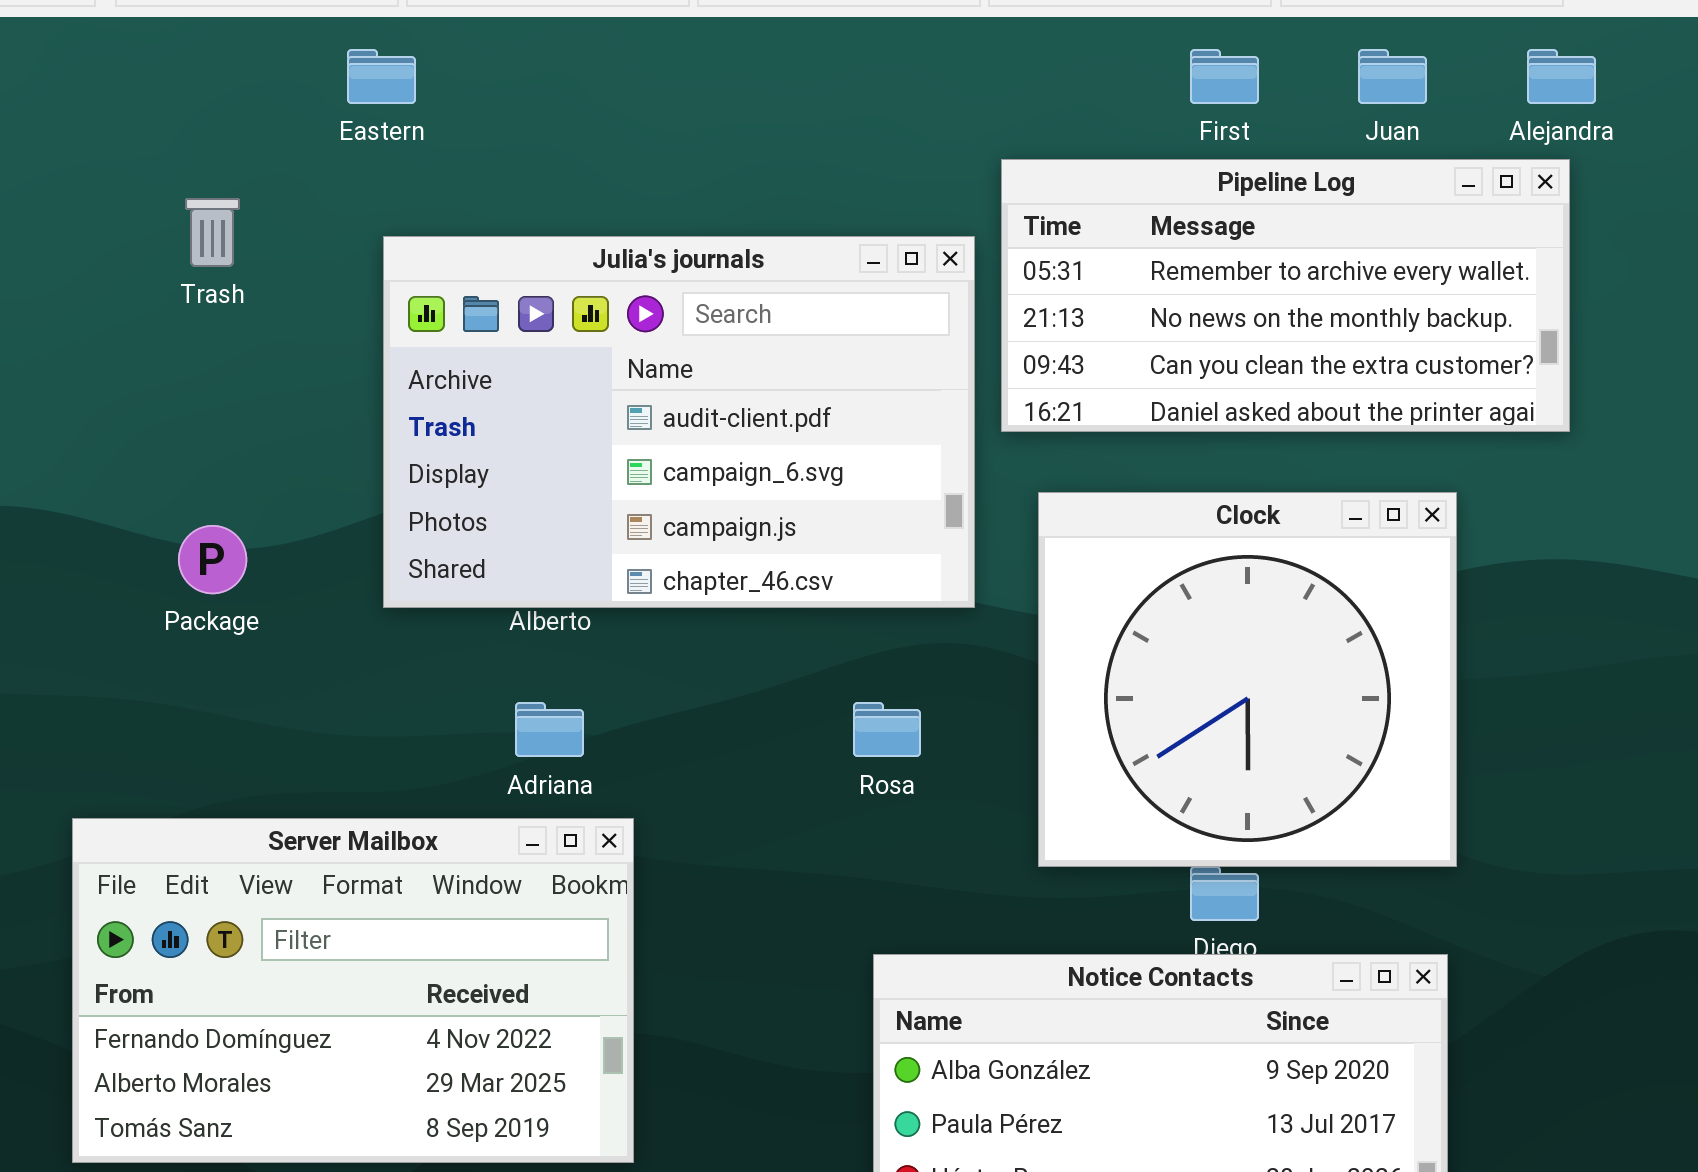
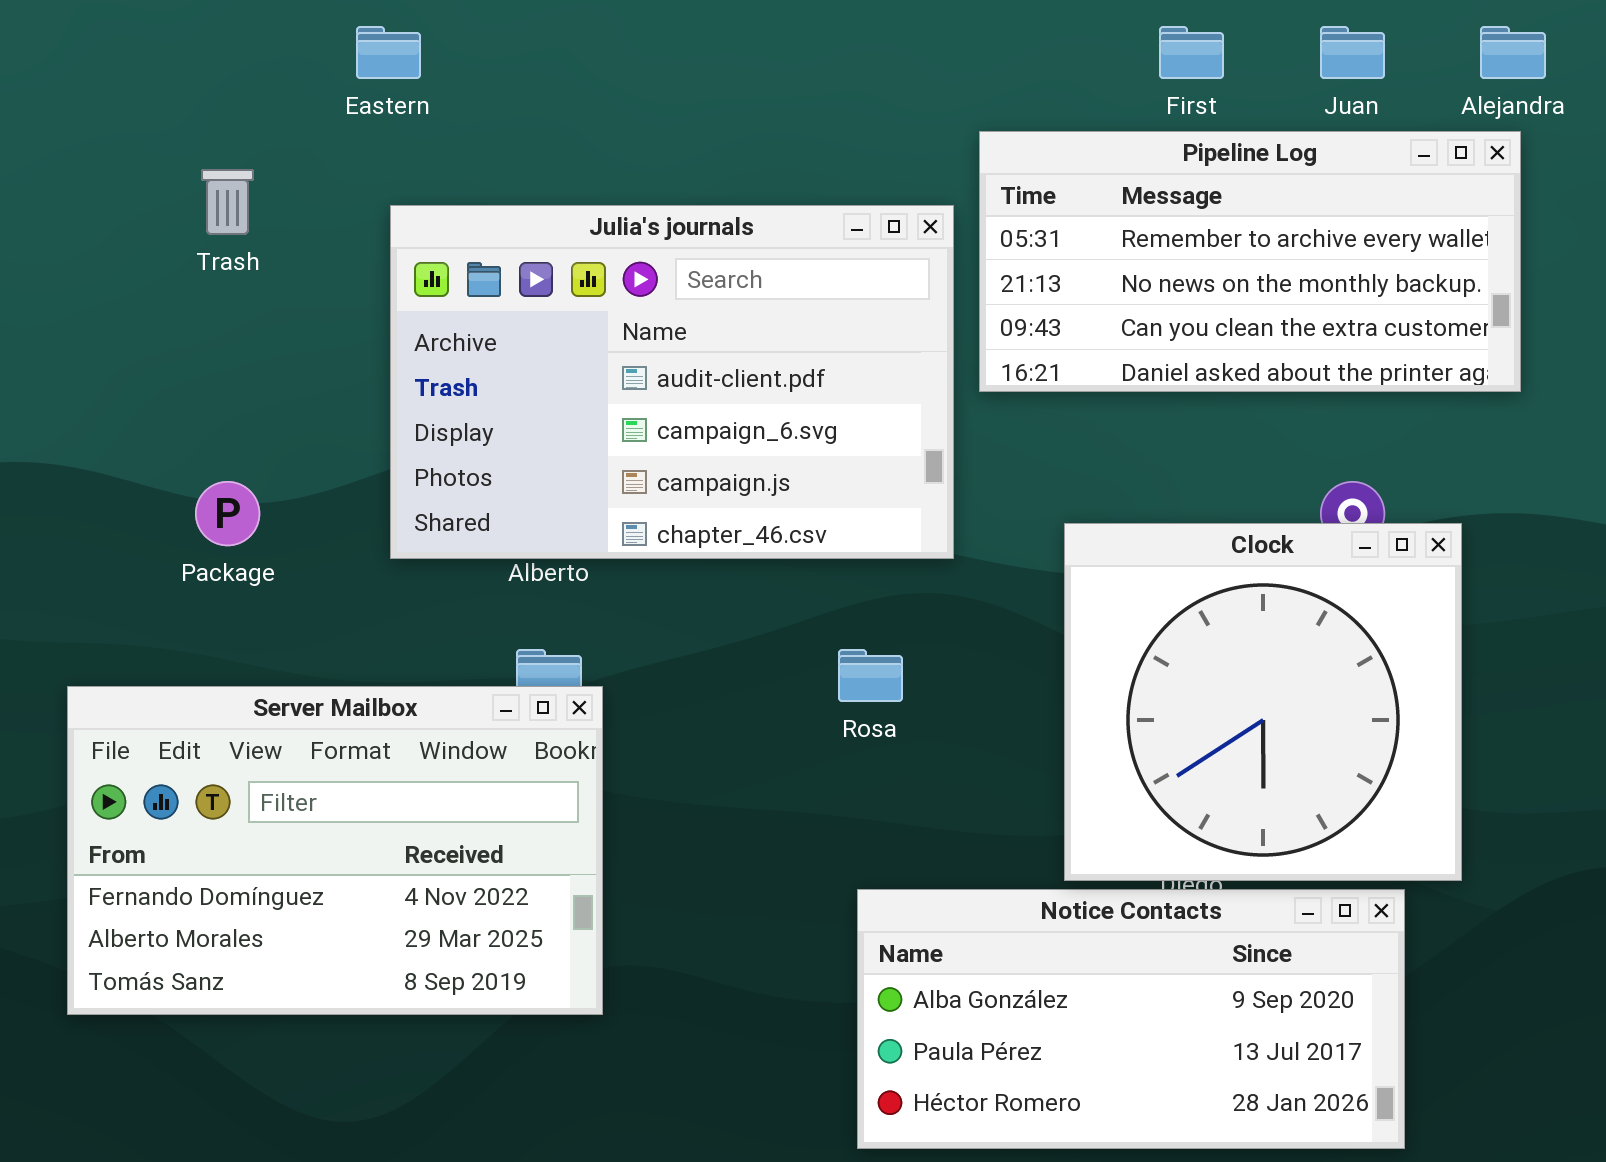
Clock: [1038,492,1457,867] -> [1064,523,1462,881], moved
Server Mailbox: [72,818,634,1163] -> [67,686,603,1015], moved

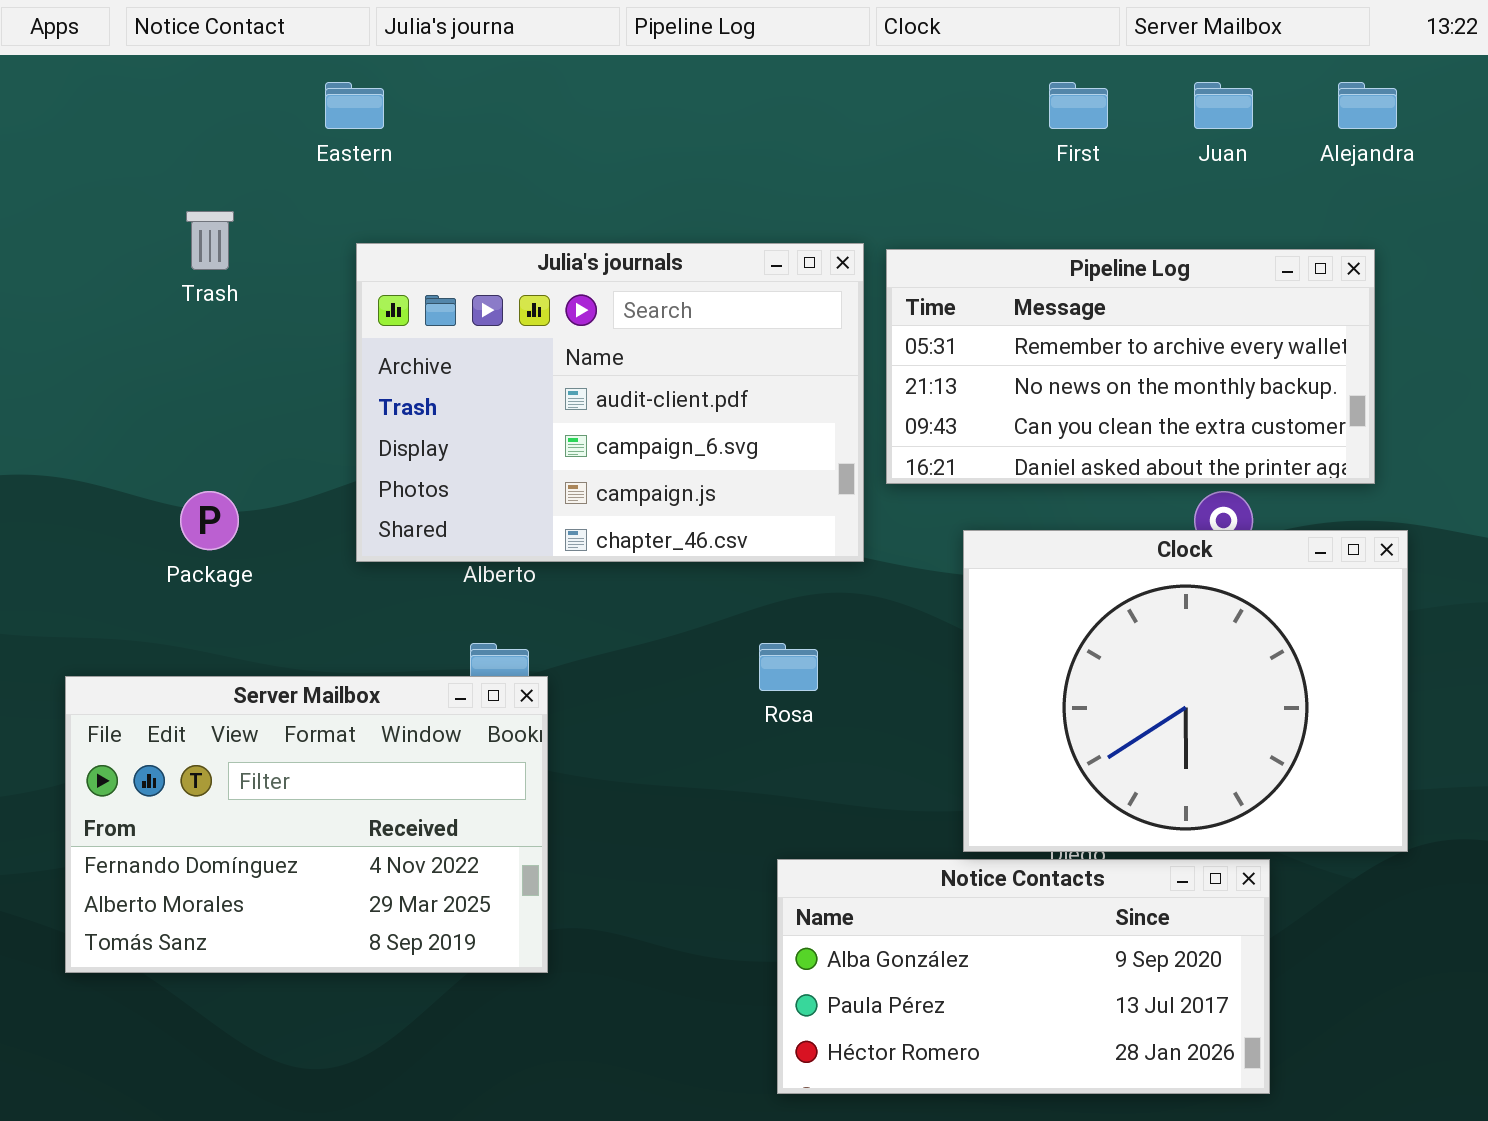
Pipeline Log: [979,131,1521,392] -> [886,249,1375,484], moved
Clock: [1064,523,1462,881] -> [963,530,1408,852], resized

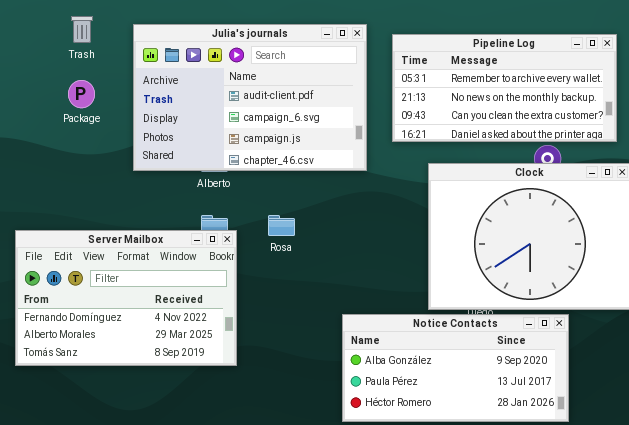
Julia's journals: [356,243,864,562] -> [133,24,367,171], moved
Package: [180,491,239,550] -> [68,80,95,108], moved
Rosa: [759,643,818,691] -> [268,215,295,236], moved

